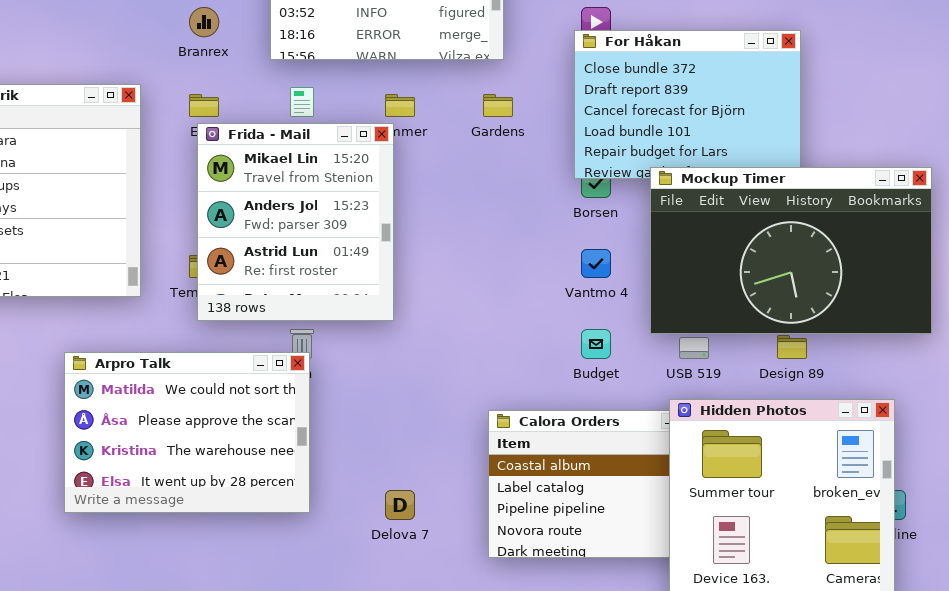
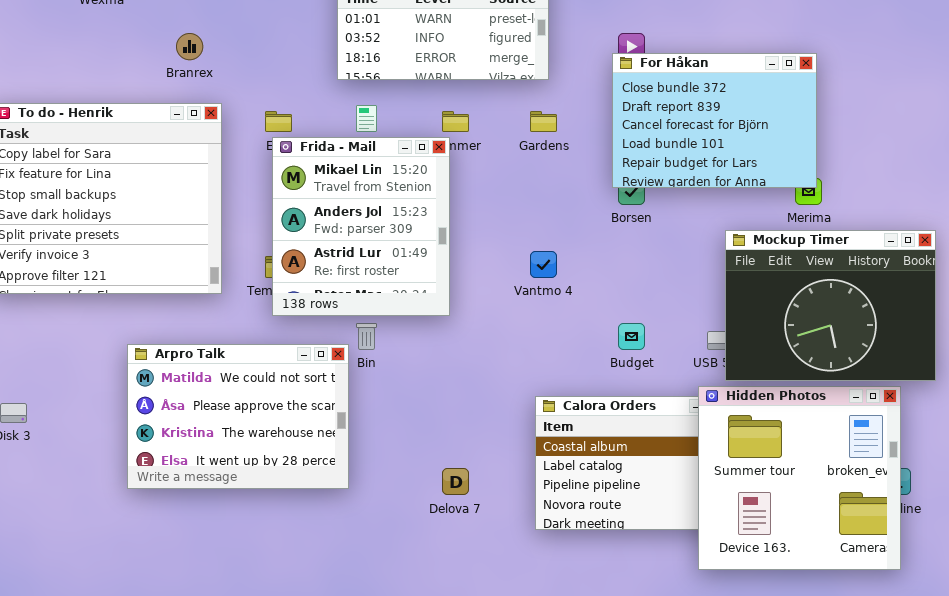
Branrex: [189,7,219,37] -> [176,33,203,60], moved
Mockup Timer: [650,167,932,334] -> [725,230,936,381], moved, resized
Vantmo 4: [581,249,611,278] -> [530,251,557,278], moved
Arpro Talk: [64,352,310,513] -> [127,344,349,489], moved

